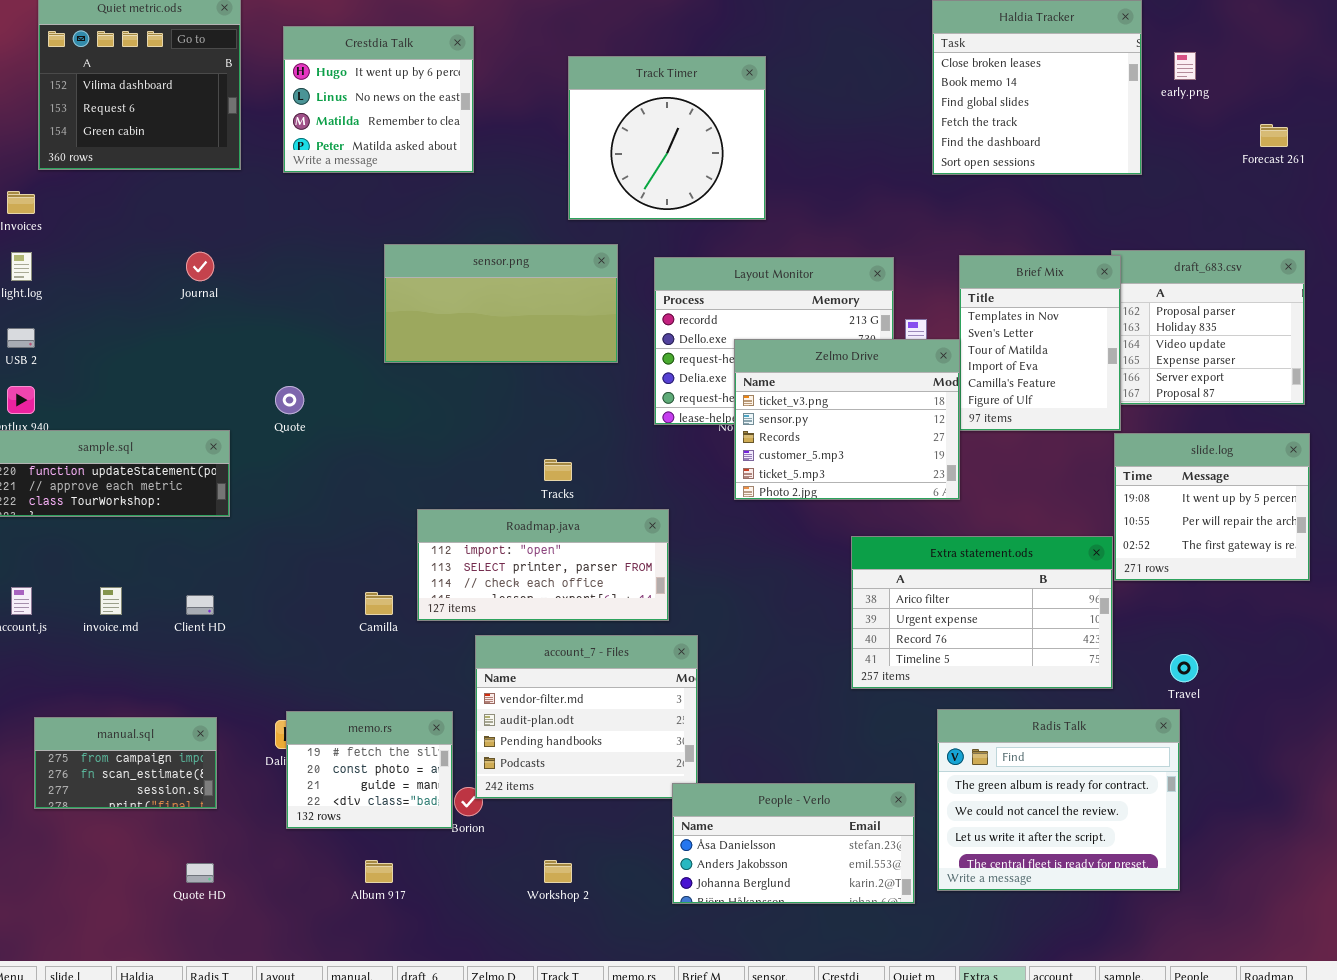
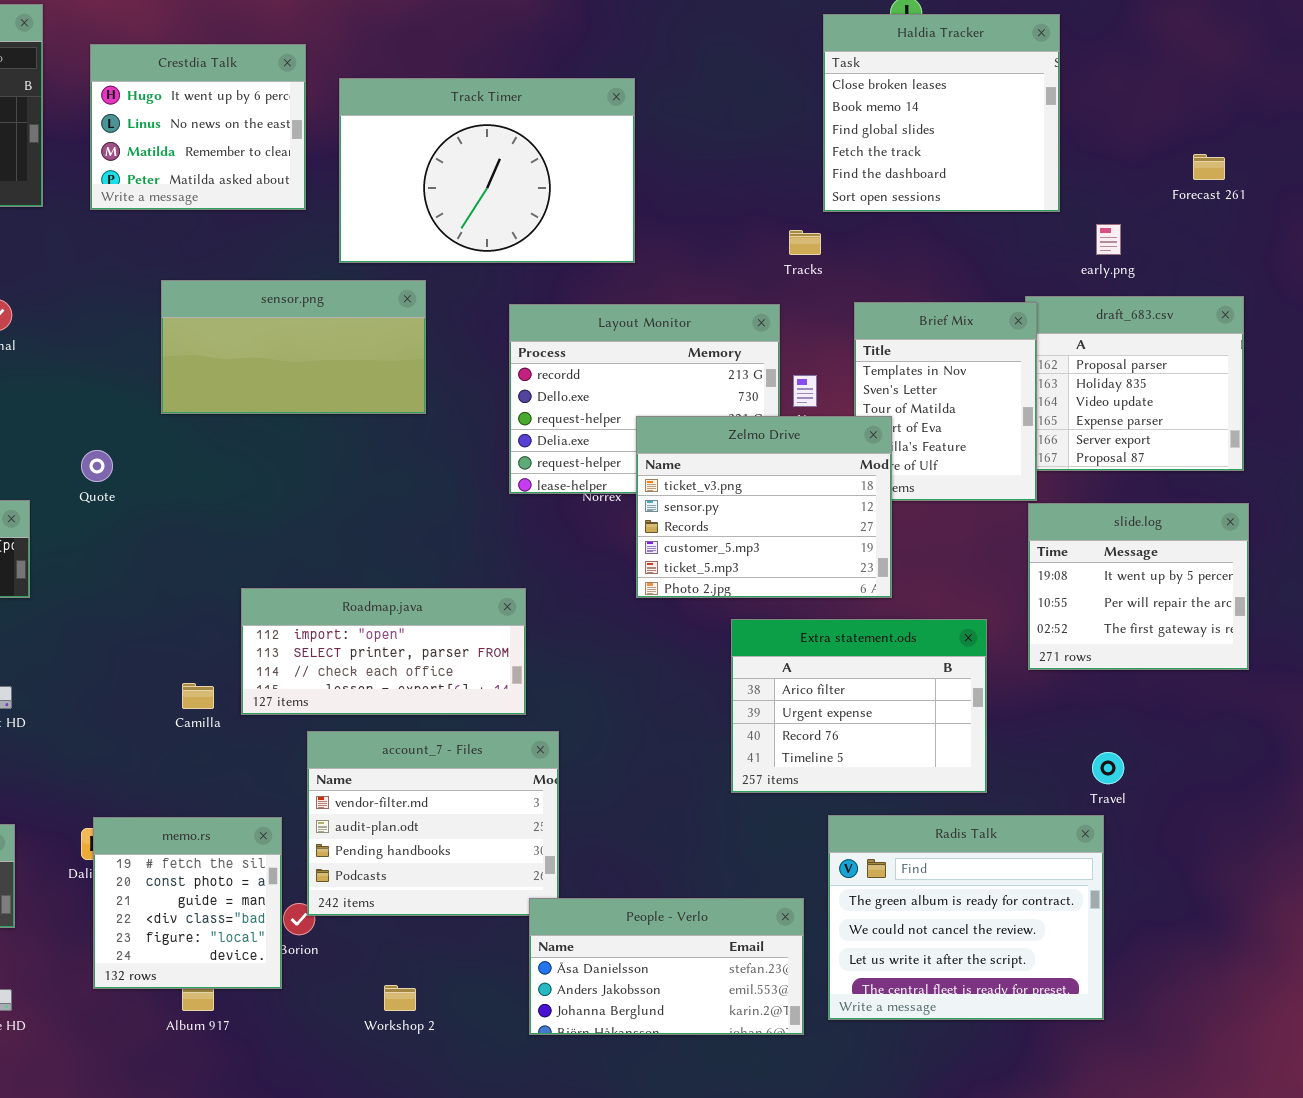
early.png: [1174,52,1196,80] -> [1096,224,1121,255], moved
Track Timer: [568,56,766,220] -> [339,78,635,263], resized
sensor.png: [384,244,618,363] -> [161,280,426,414], moved
Zelmo Drive: [734,339,960,500] -> [636,416,892,598], moved
Tracks: [544,459,572,481] -> [789,230,821,255], moved
Extra statement.ods: [851,536,1113,689] -> [731,619,987,793], resized
memo.rs: [286,711,453,829] -> [93,817,282,989], resized

